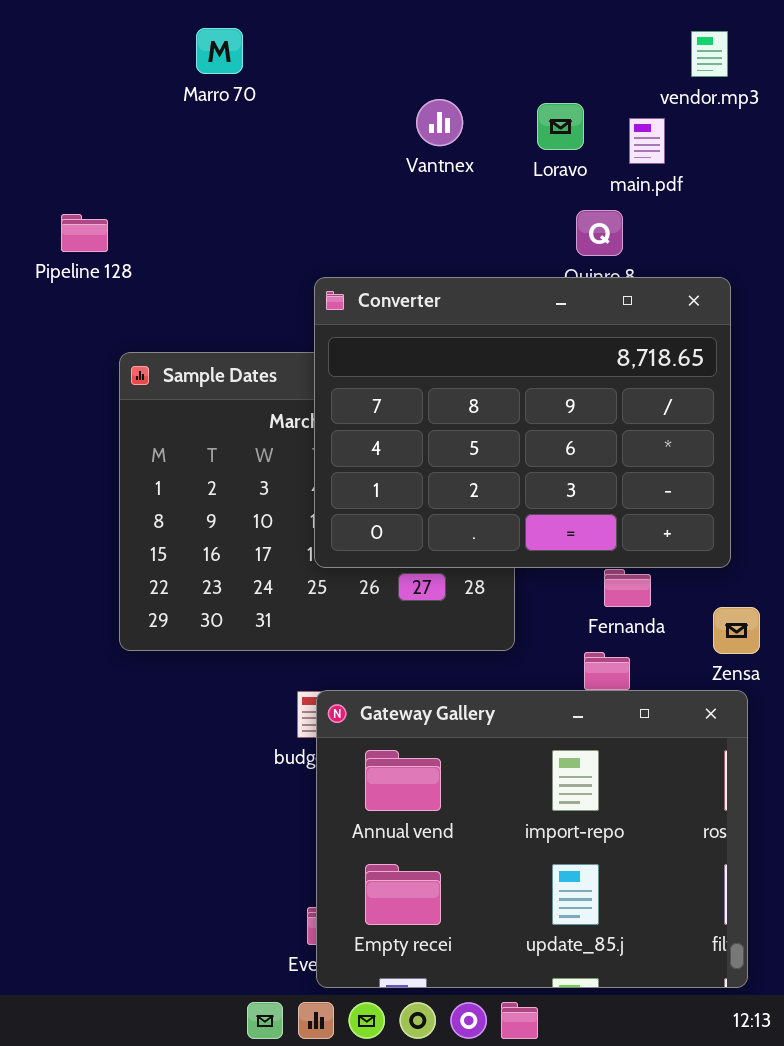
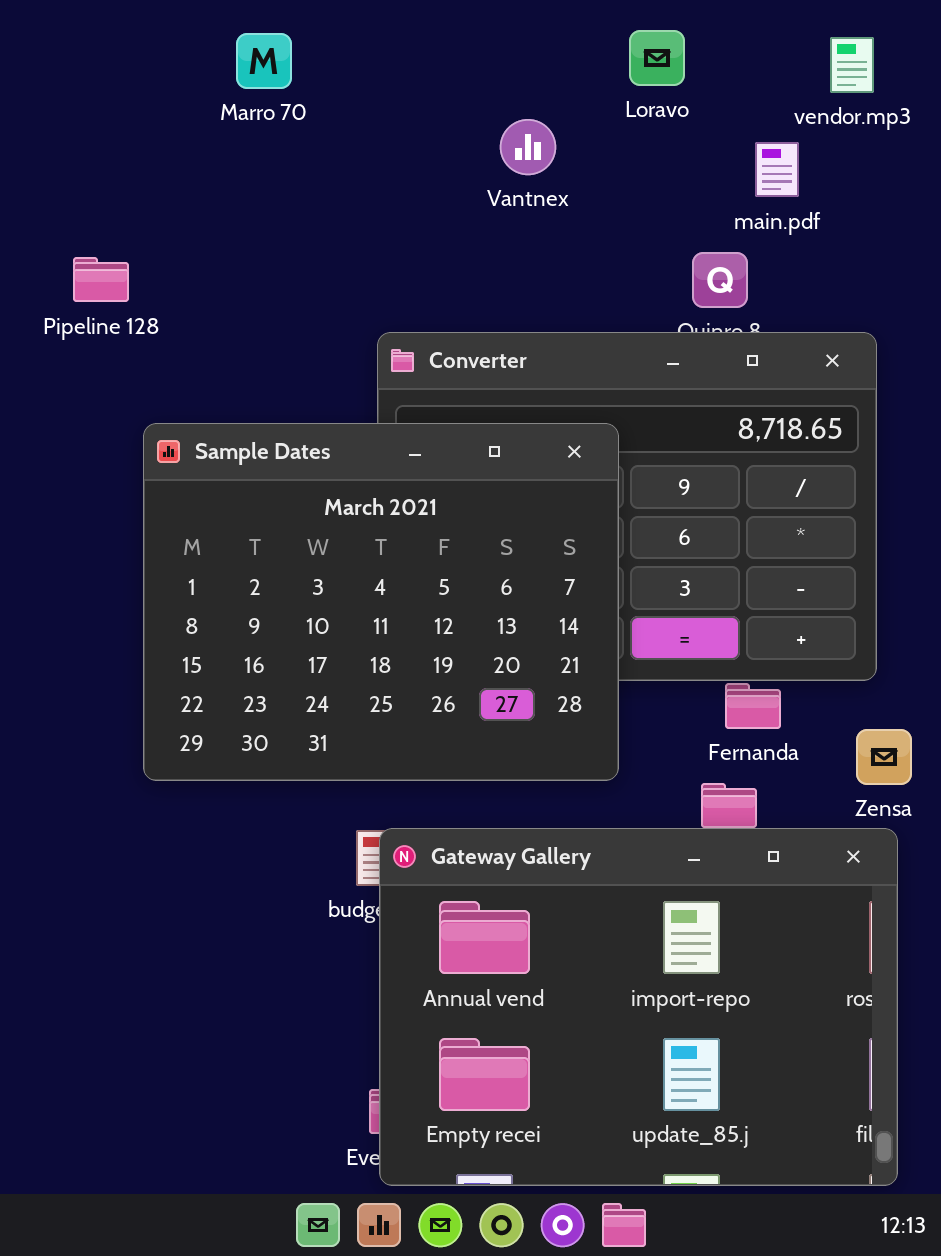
Loravo: [537,103,584,150] -> [629,30,685,86], moved
Sample Dates: [119,352,515,651] -> [143,423,619,781], raised

